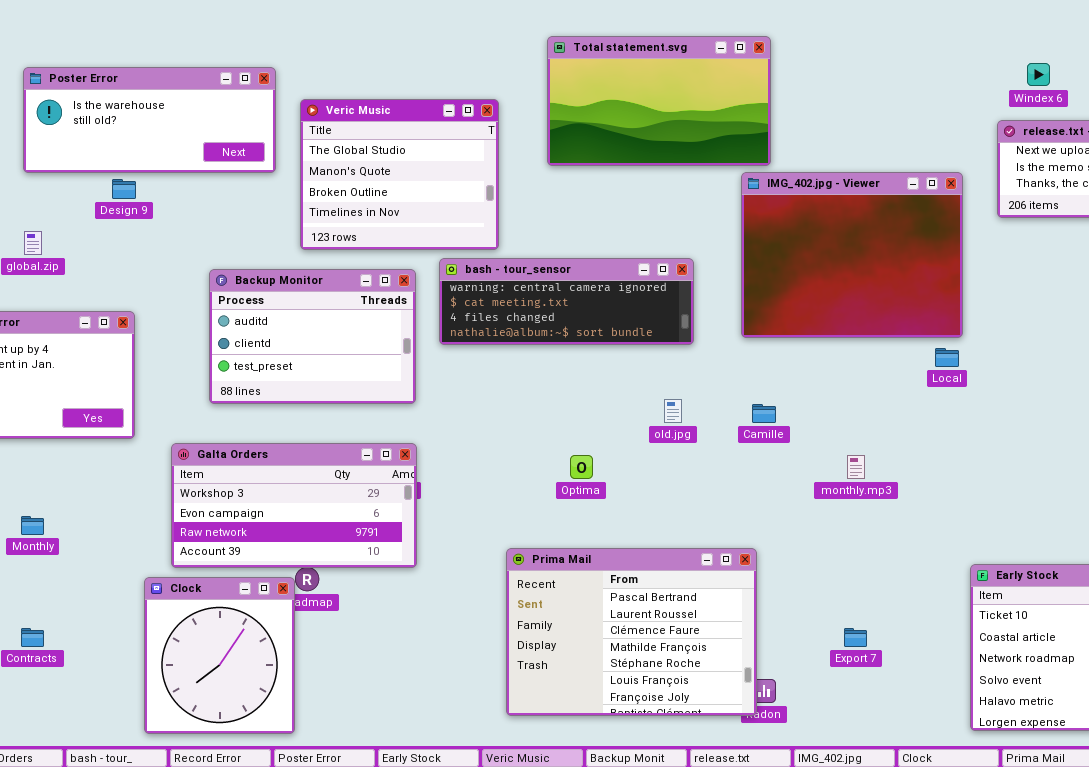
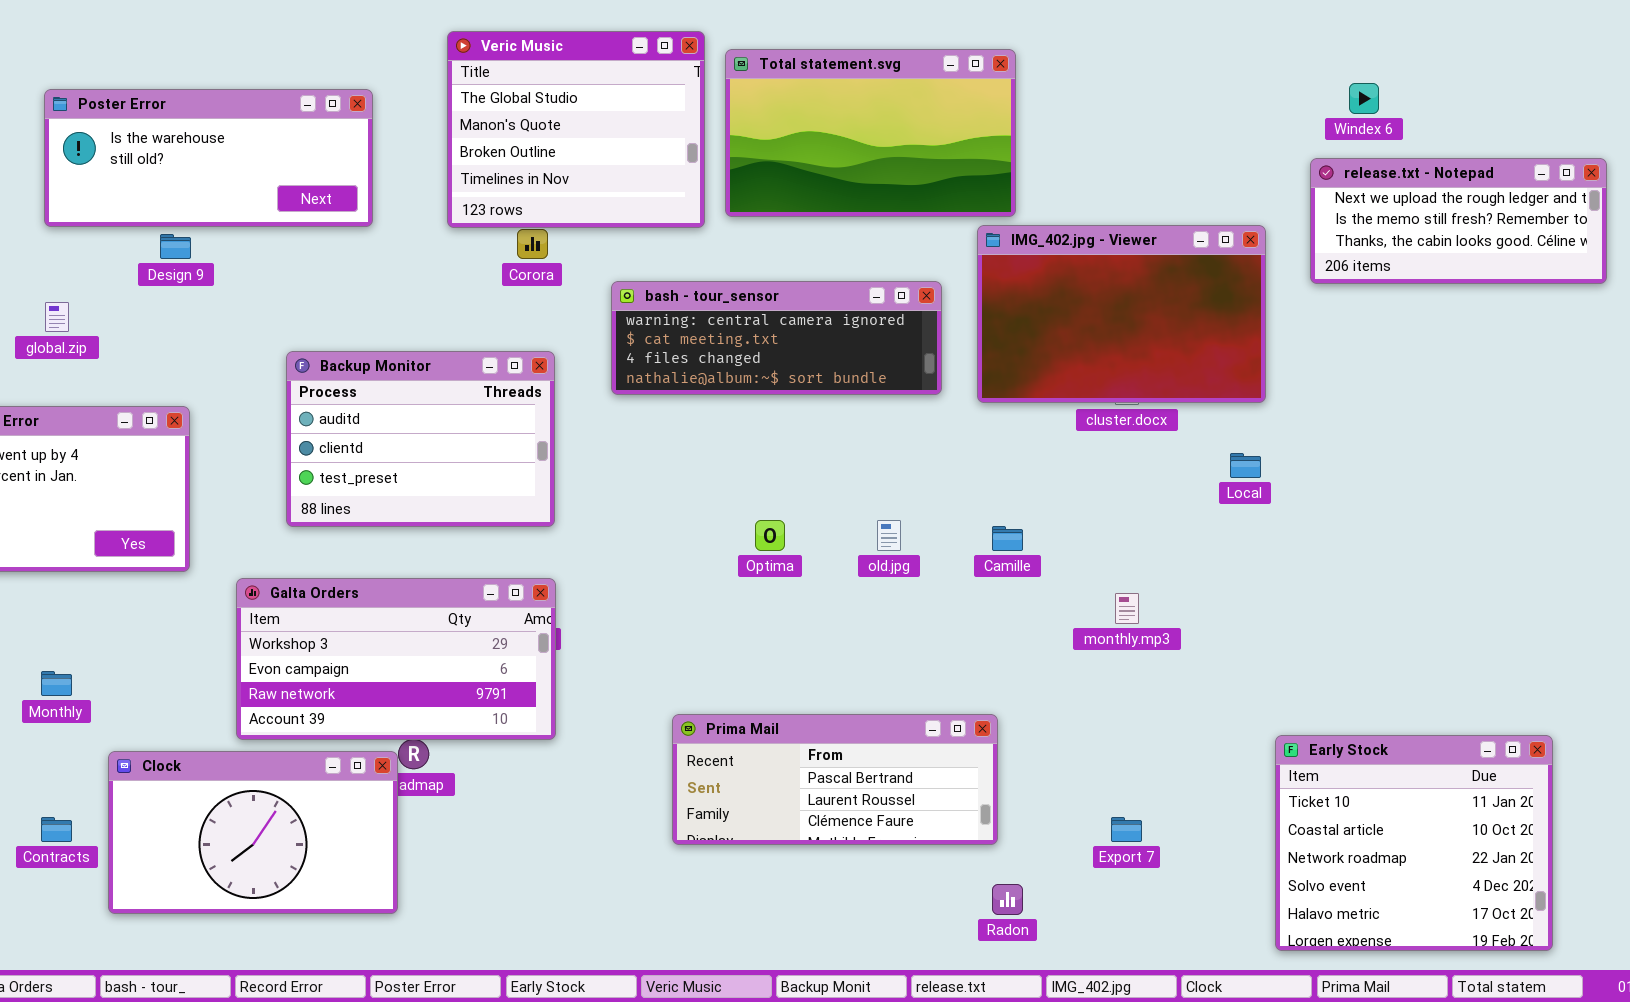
Veric Music: [300,99,499,250] -> [447,31,705,228], moved
IMG_402.jpg - Viewer: [741,172,963,338] -> [977,225,1266,403], resized
bash - tour_sensor: [439,258,694,345] -> [611,281,942,395], moved
Optima: [570,455,593,479] -> [755,520,785,551], moved
Prima Mail: [506,548,757,716] -> [672,714,998,845], resized
Clock: [144,577,295,734] -> [108,751,398,914], resized

